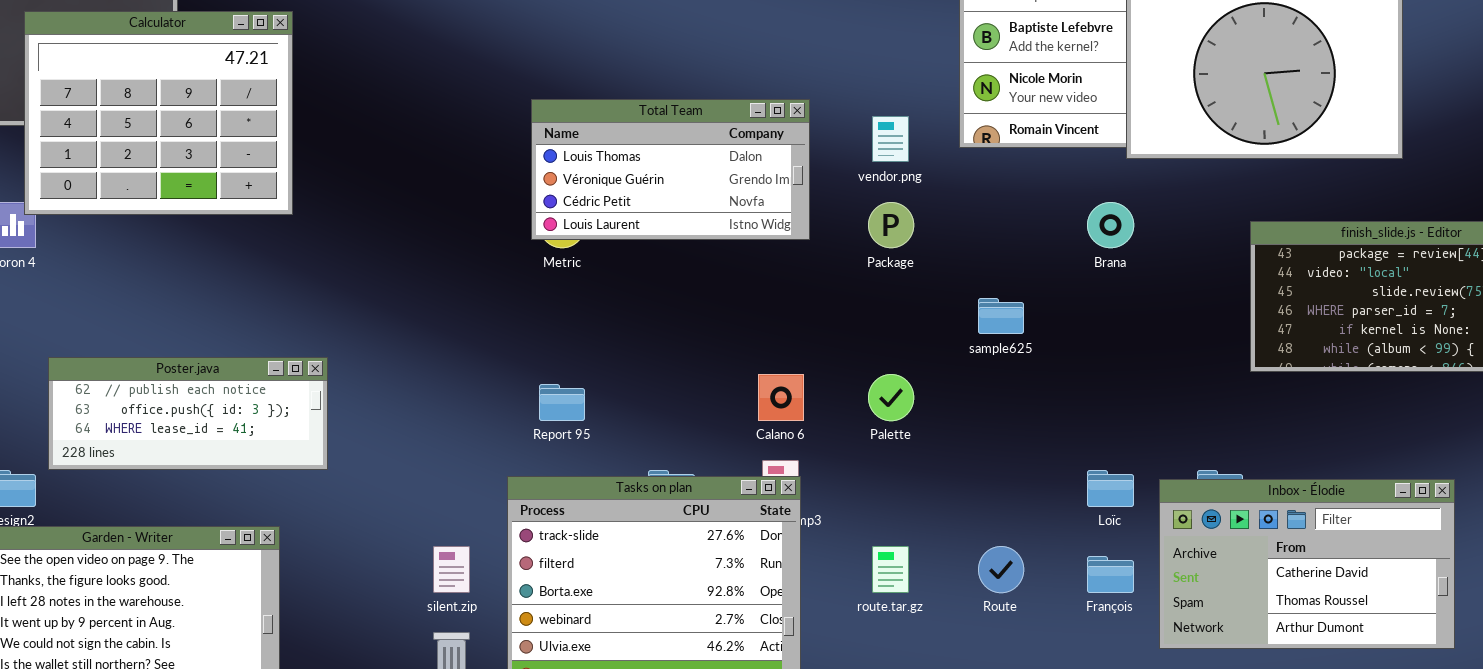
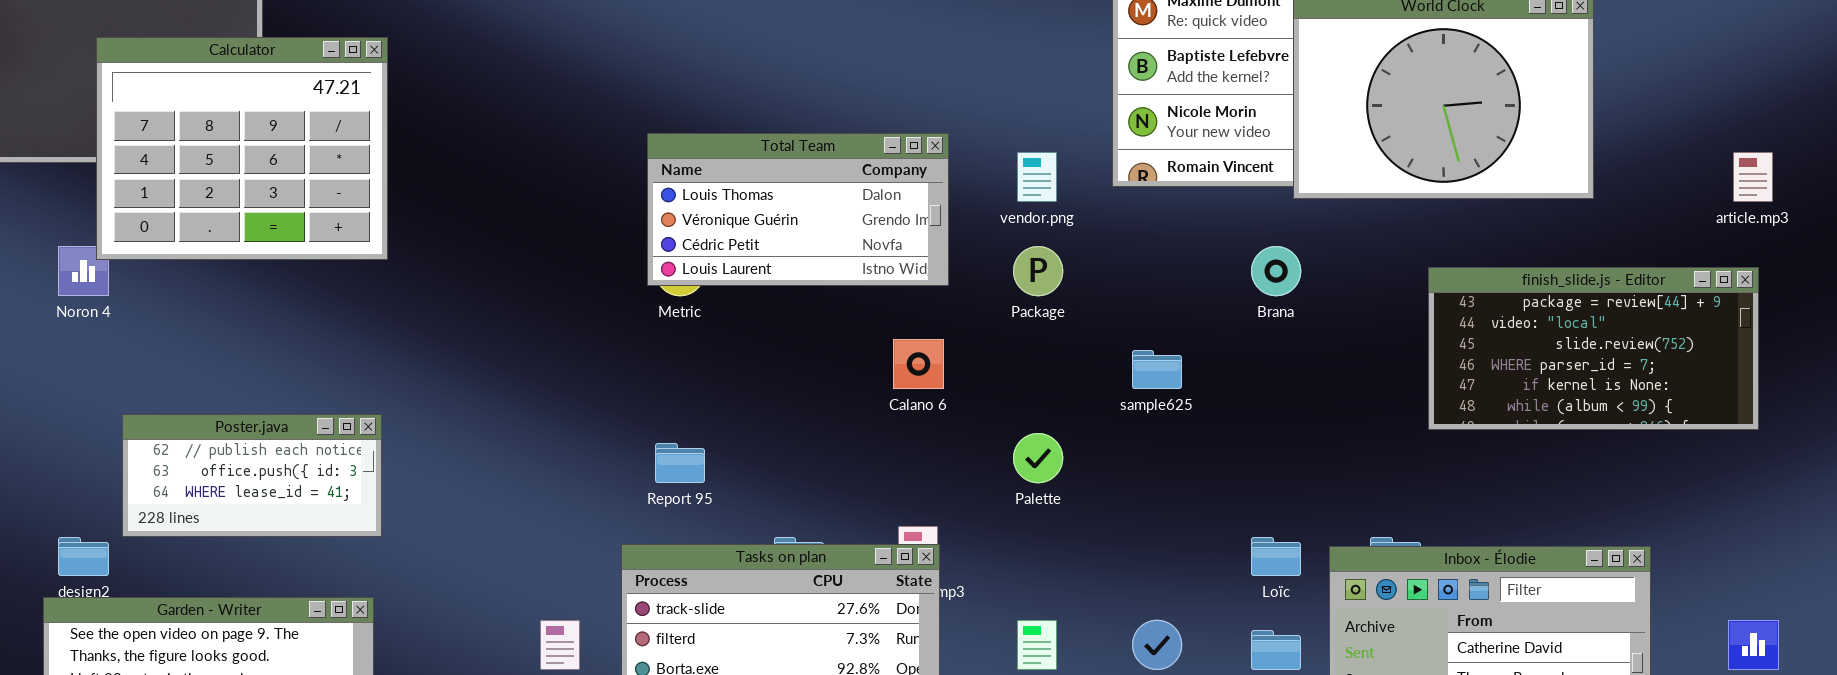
Poster.java: [48,357,328,470] -> [122,414,382,537], resized
Calano 6: [758,374,804,421] -> [893,339,944,389], moved

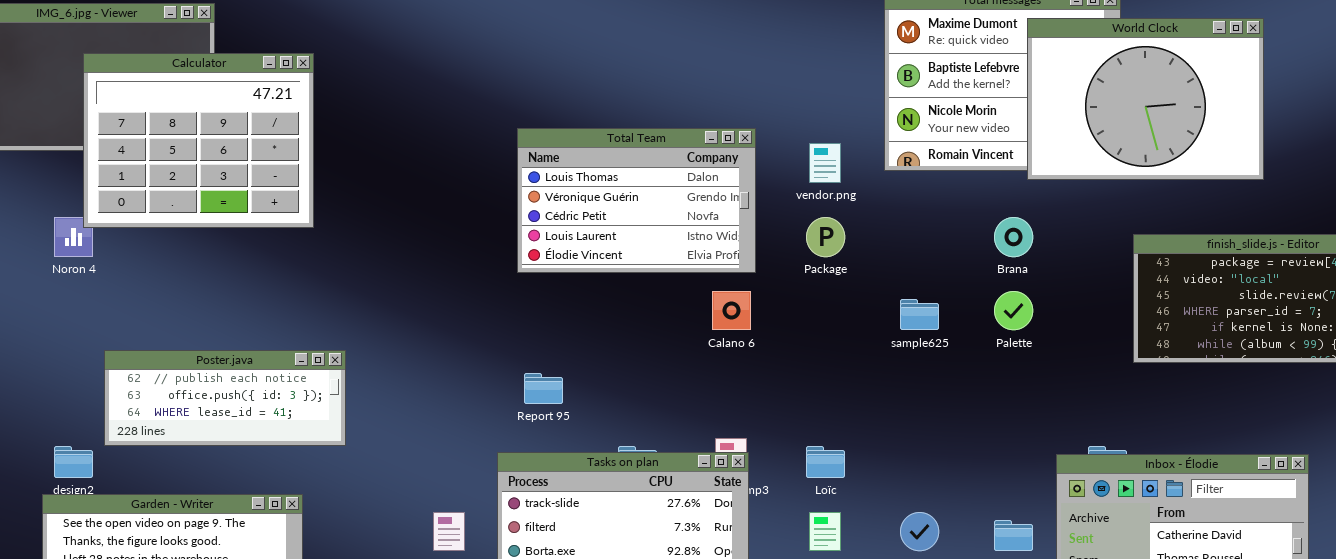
Total Team: [647,133,949,286] -> [517,128,756,273], resized
Poster.java: [122,414,382,537] -> [104,350,346,446], resized
Palette: [1013,433,1063,483] -> [994,291,1033,330], moved
Loïc: [1251,537,1301,576] -> [806,446,845,478], moved

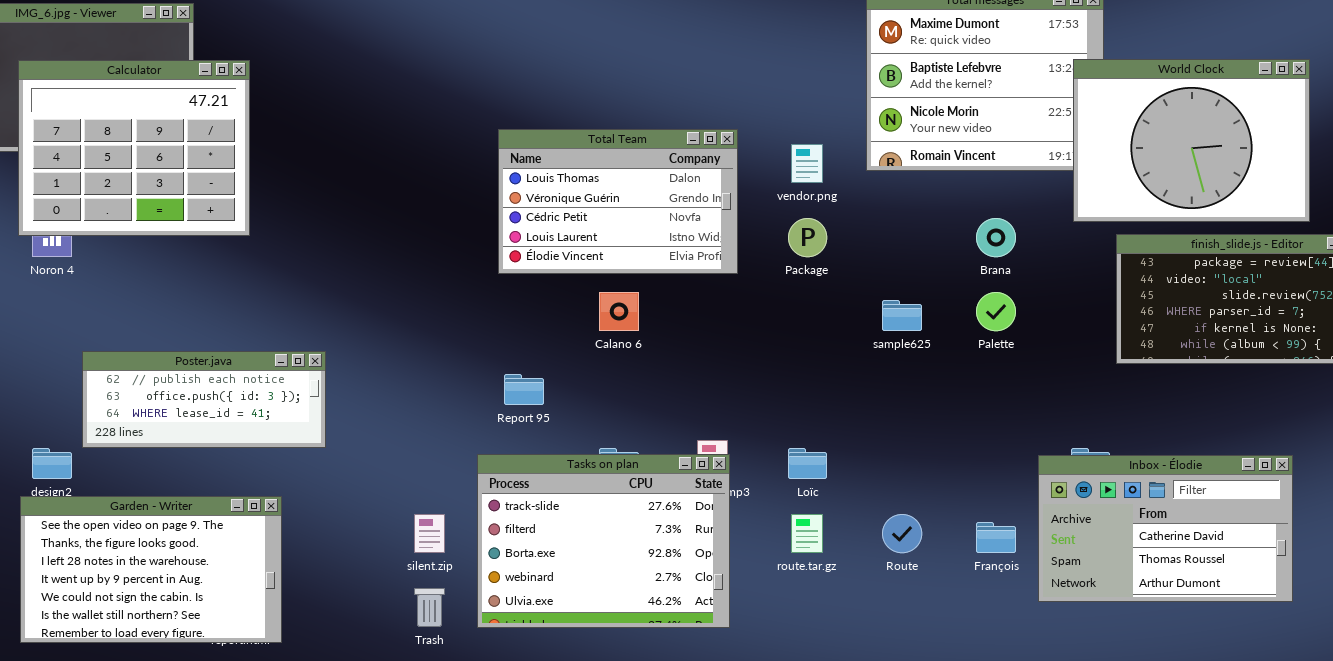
World Clock: [1027,18,1264,180] -> [1073,59,1310,222], moved
Calculator: [83,53,314,228] -> [18,60,250,236], moved
Calano 6: [712,291,751,330] -> [599,292,639,331], moved

